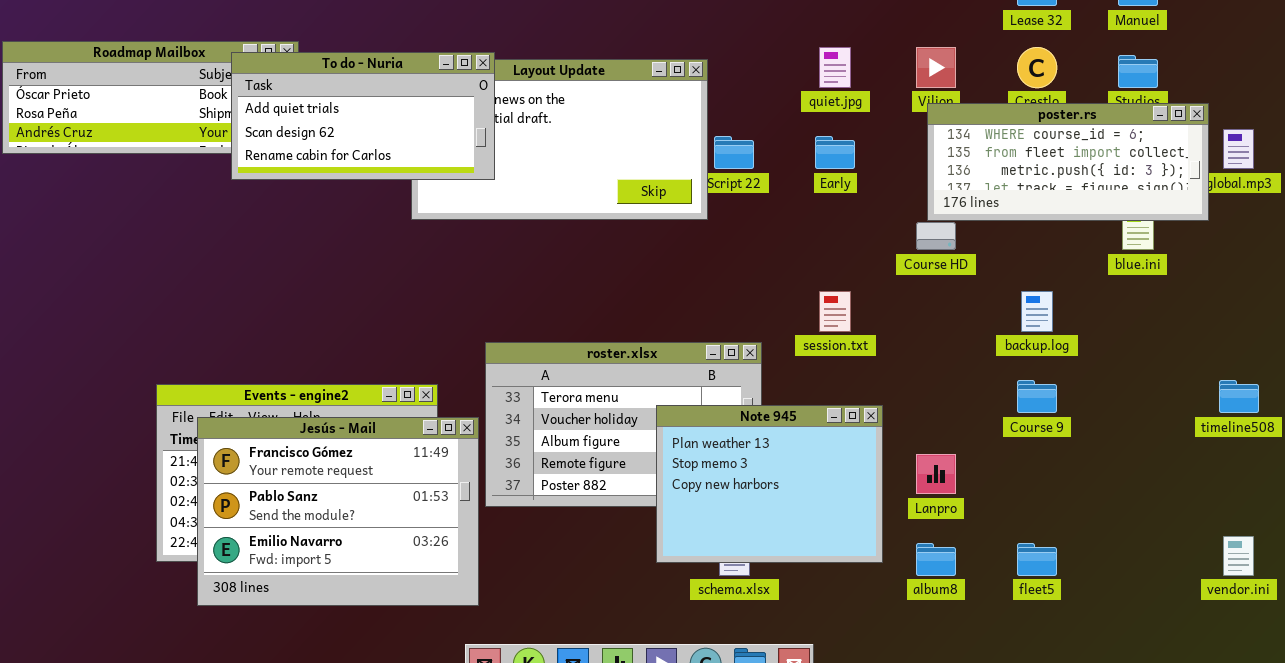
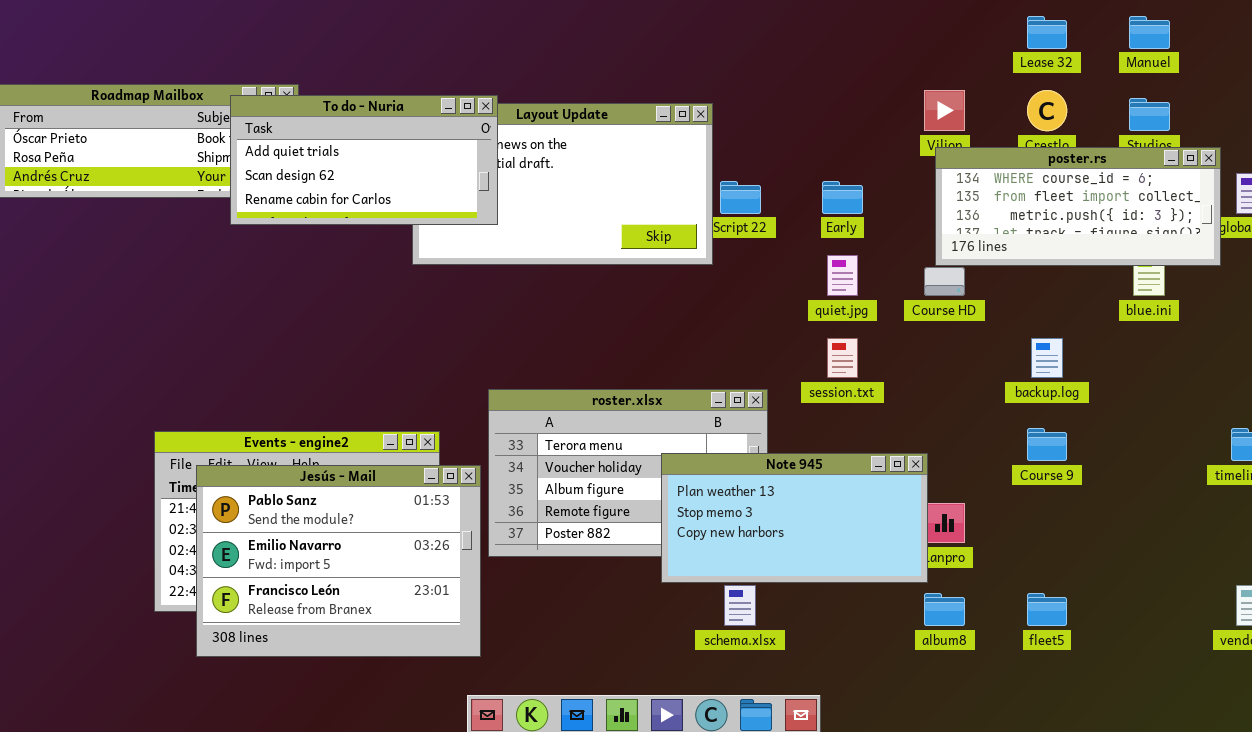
quiet.jpg: [819,47,851,88] -> [827,255,858,296], moved
Note 945: [656,405,883,563] -> [661,453,928,583], resized
Jesús - Mail: [197,417,479,606] -> [196,465,481,657], scrolled down 1 row

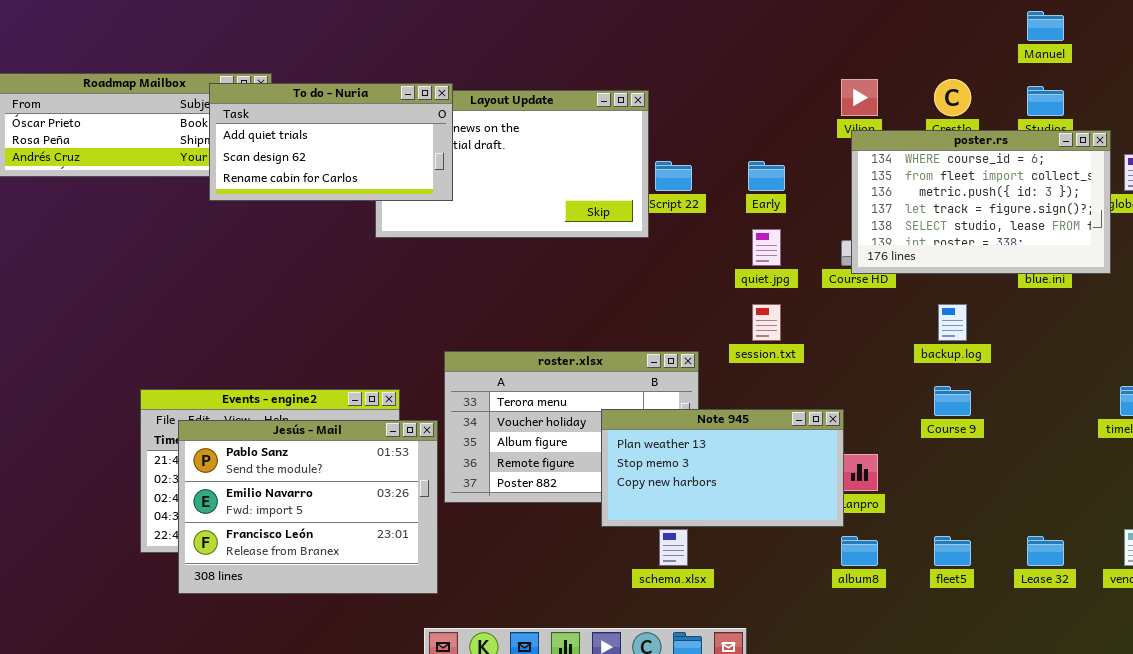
Lease 32: [1027,16,1067,49] -> [1027,536,1064,566], moved
poster.rs: [935,147,1221,266] -> [851,130,1111,274], resized

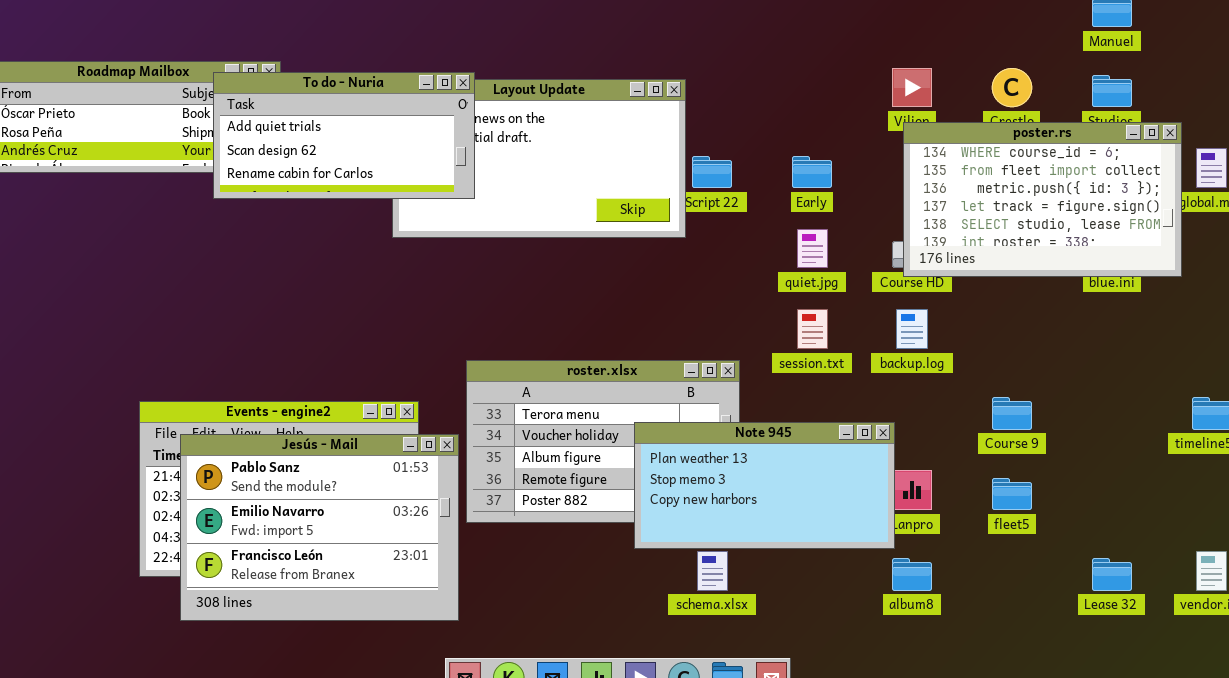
backup.log: [938,304,967,341] -> [896,309,928,349], moved
fleet5: [934,536,971,566] -> [992,478,1032,510], moved

